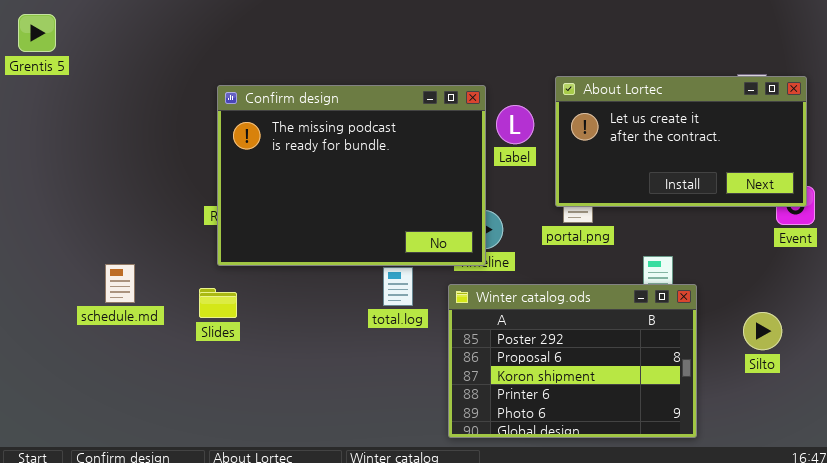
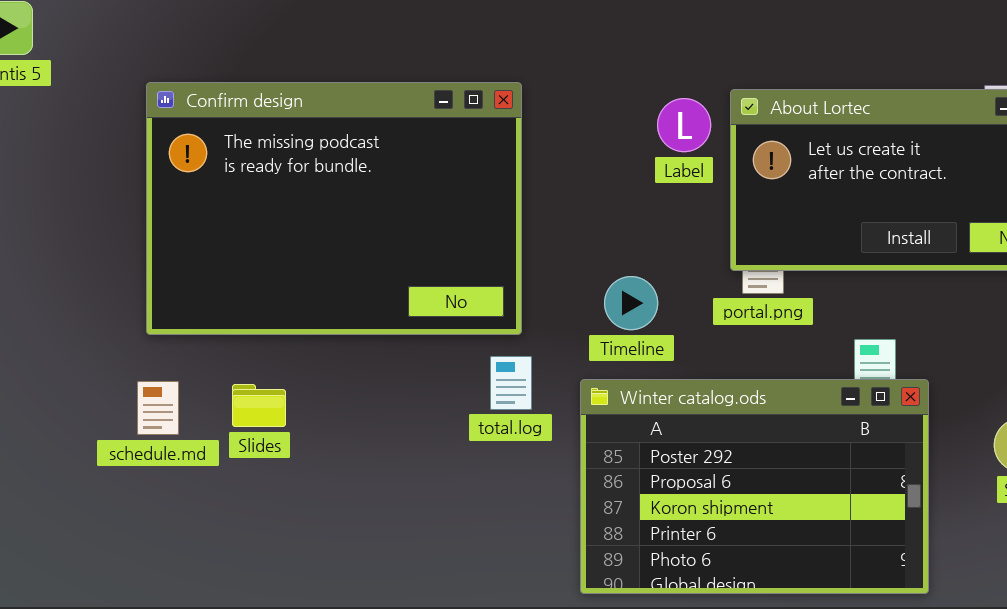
Confirm design: [217,85,486,266] -> [146,82,522,335], moved
Label: [496,105,534,144] -> [657,98,711,152], moved
schedule.md: [105,264,135,303] -> [137,381,179,435], moved

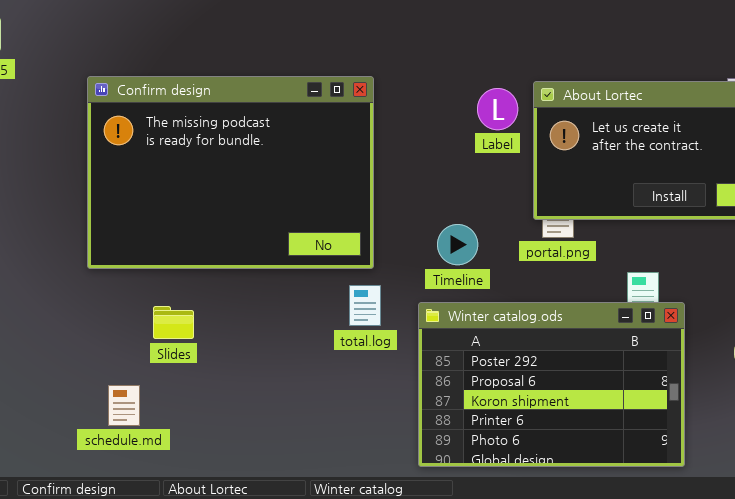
schedule.md: [137,381,179,435] -> [108,385,140,426], moved

